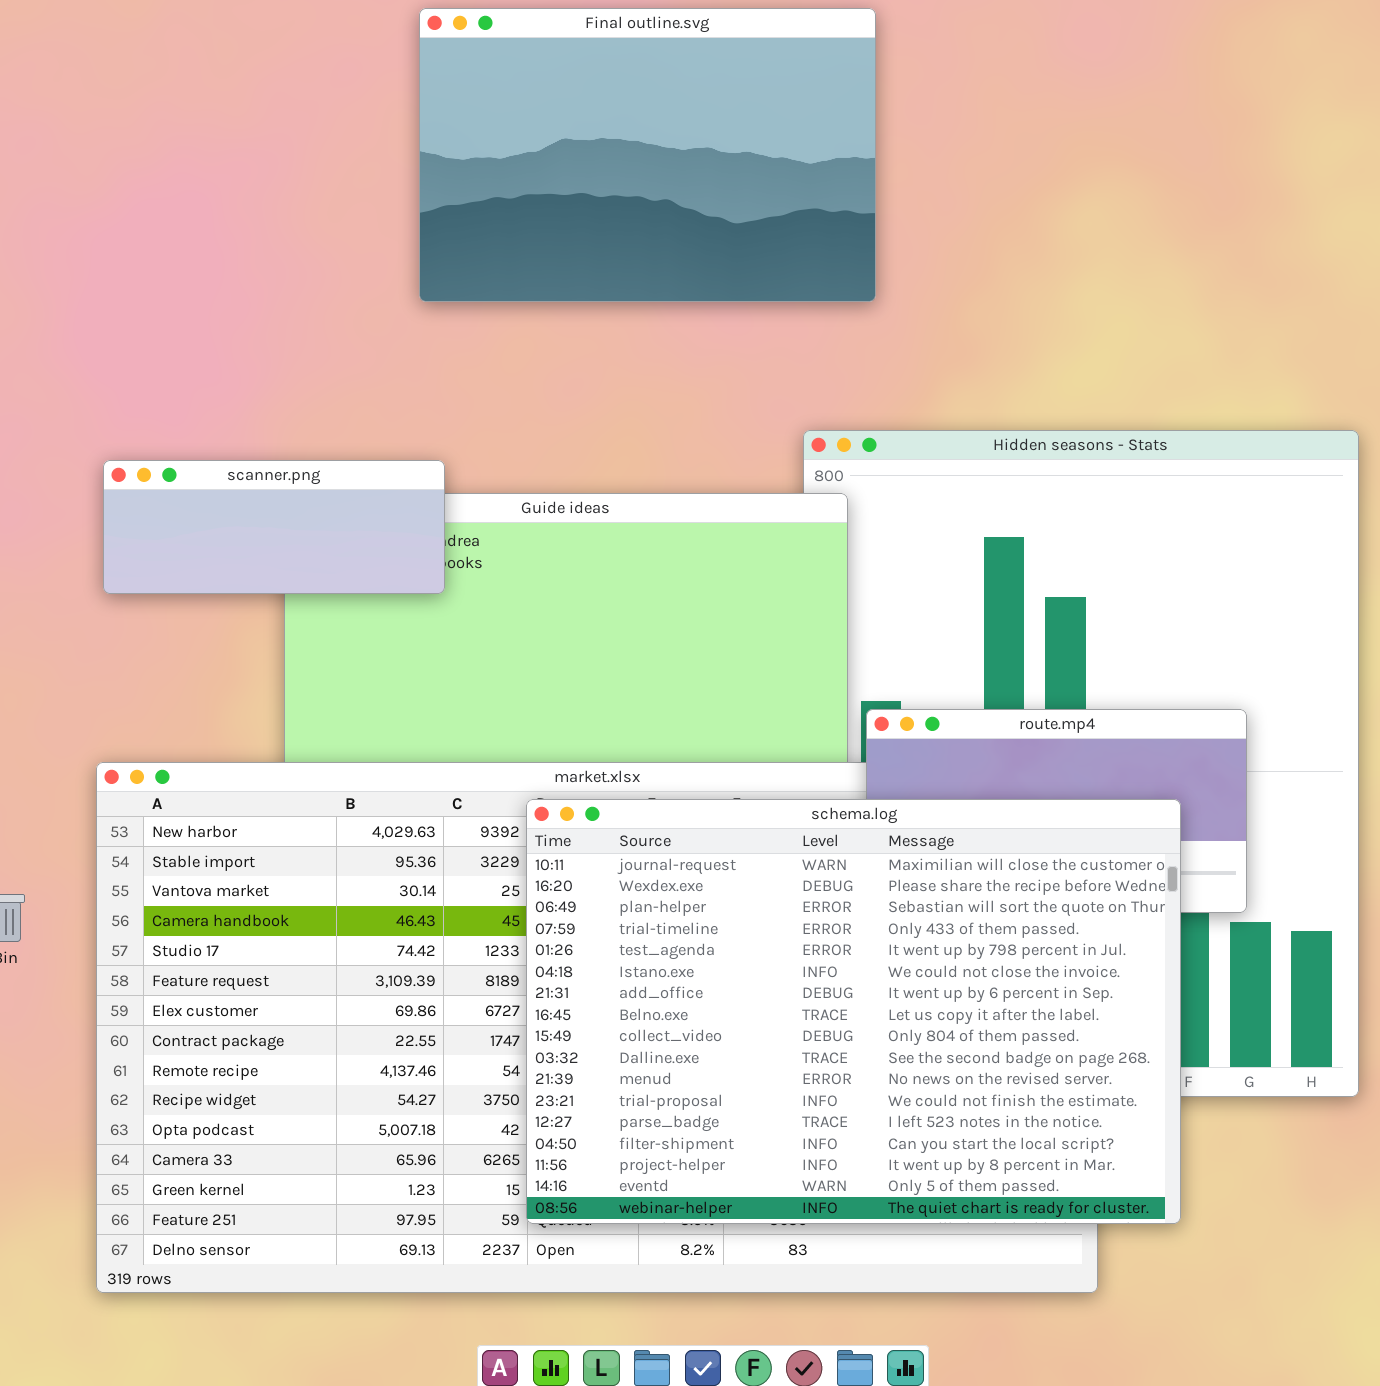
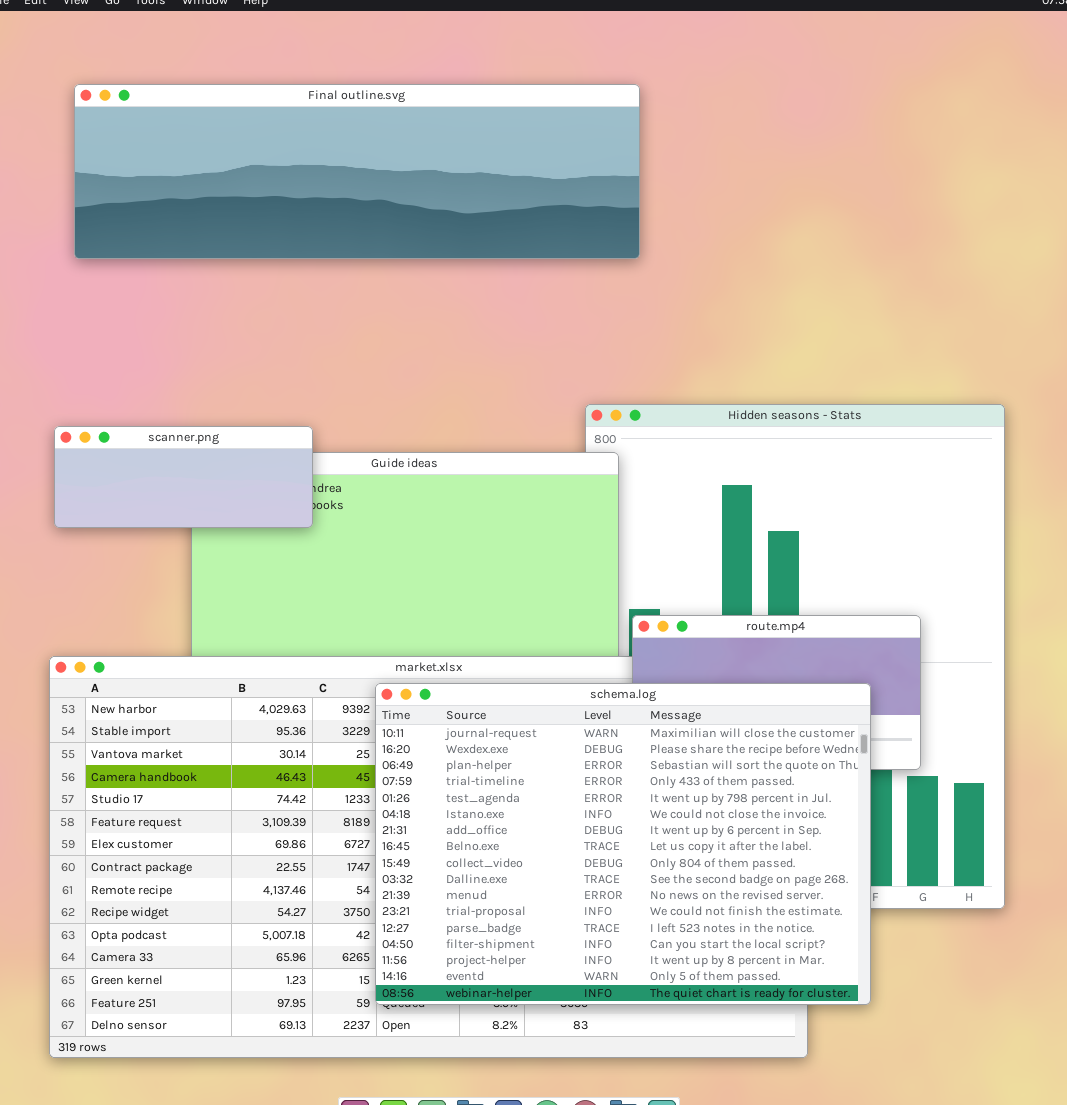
Final outline.svg: [419,8,876,302] -> [74,84,640,259], resized

